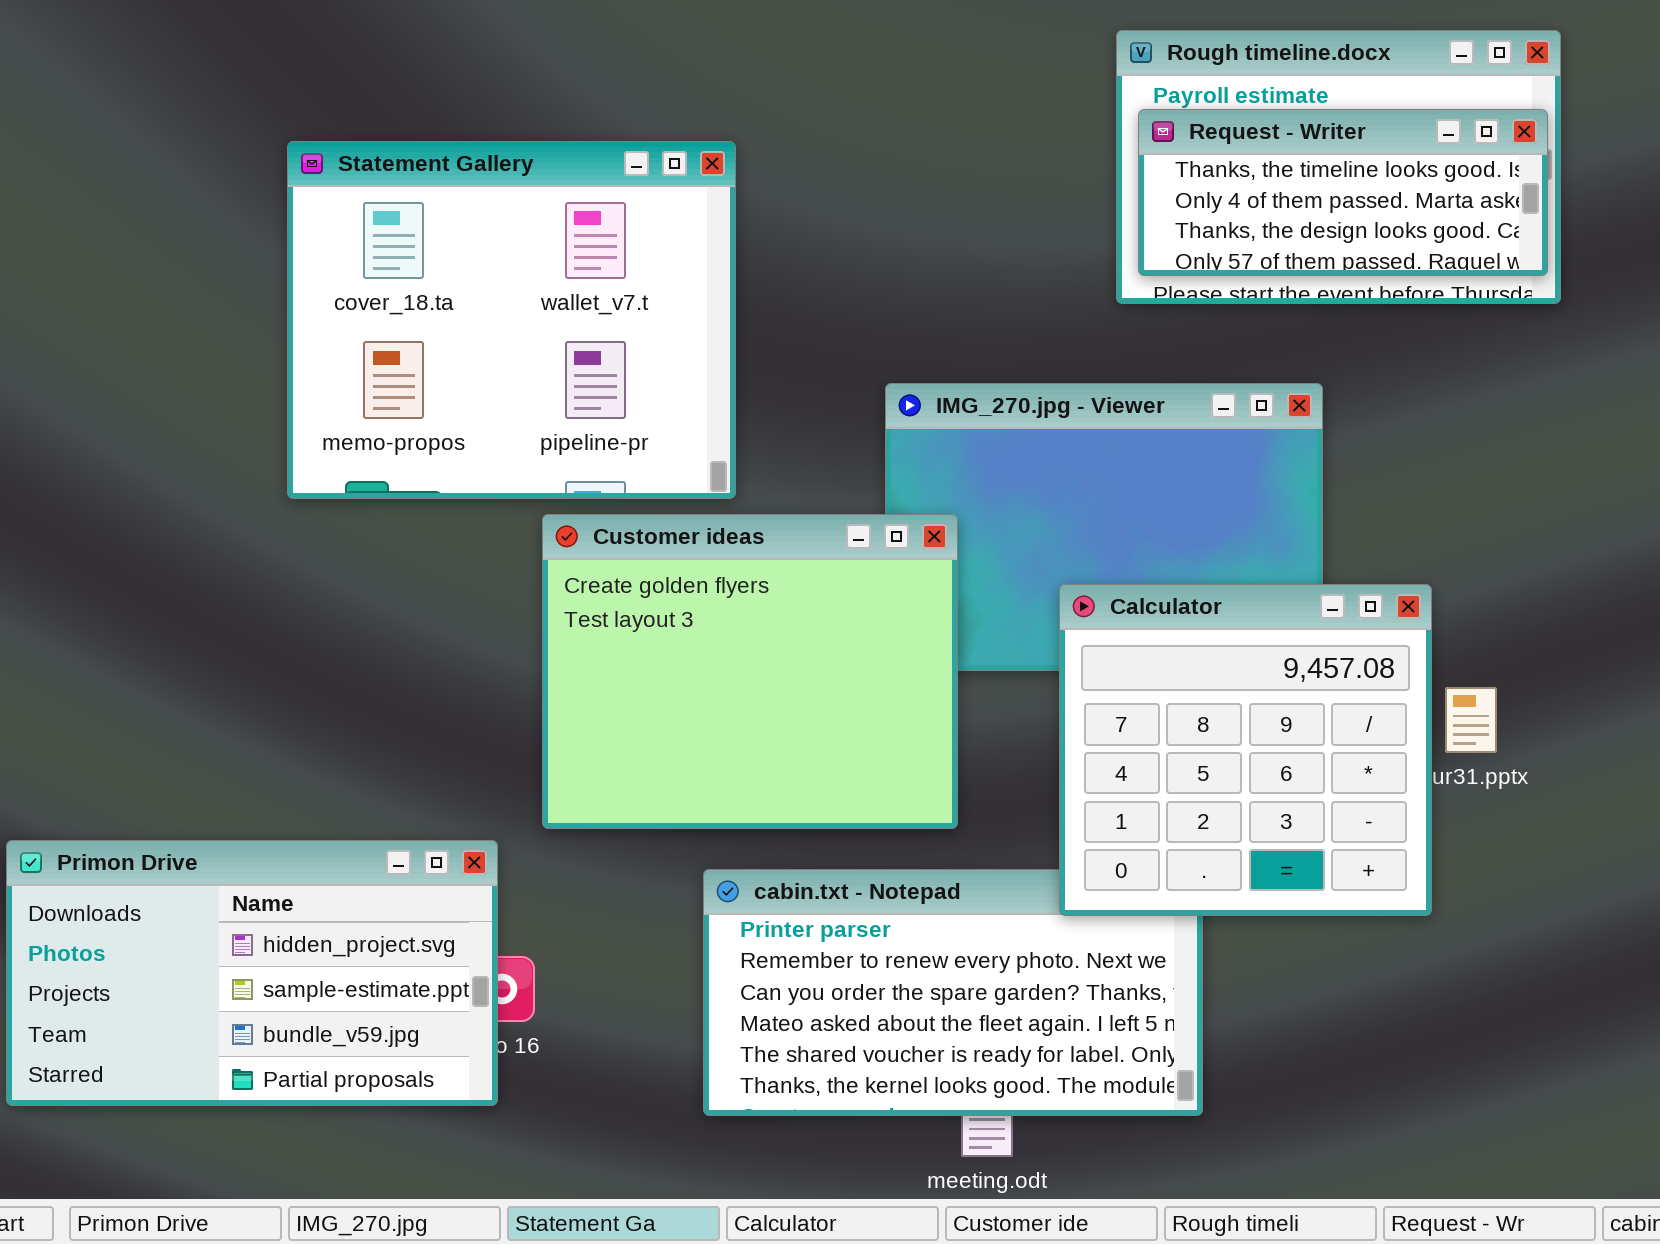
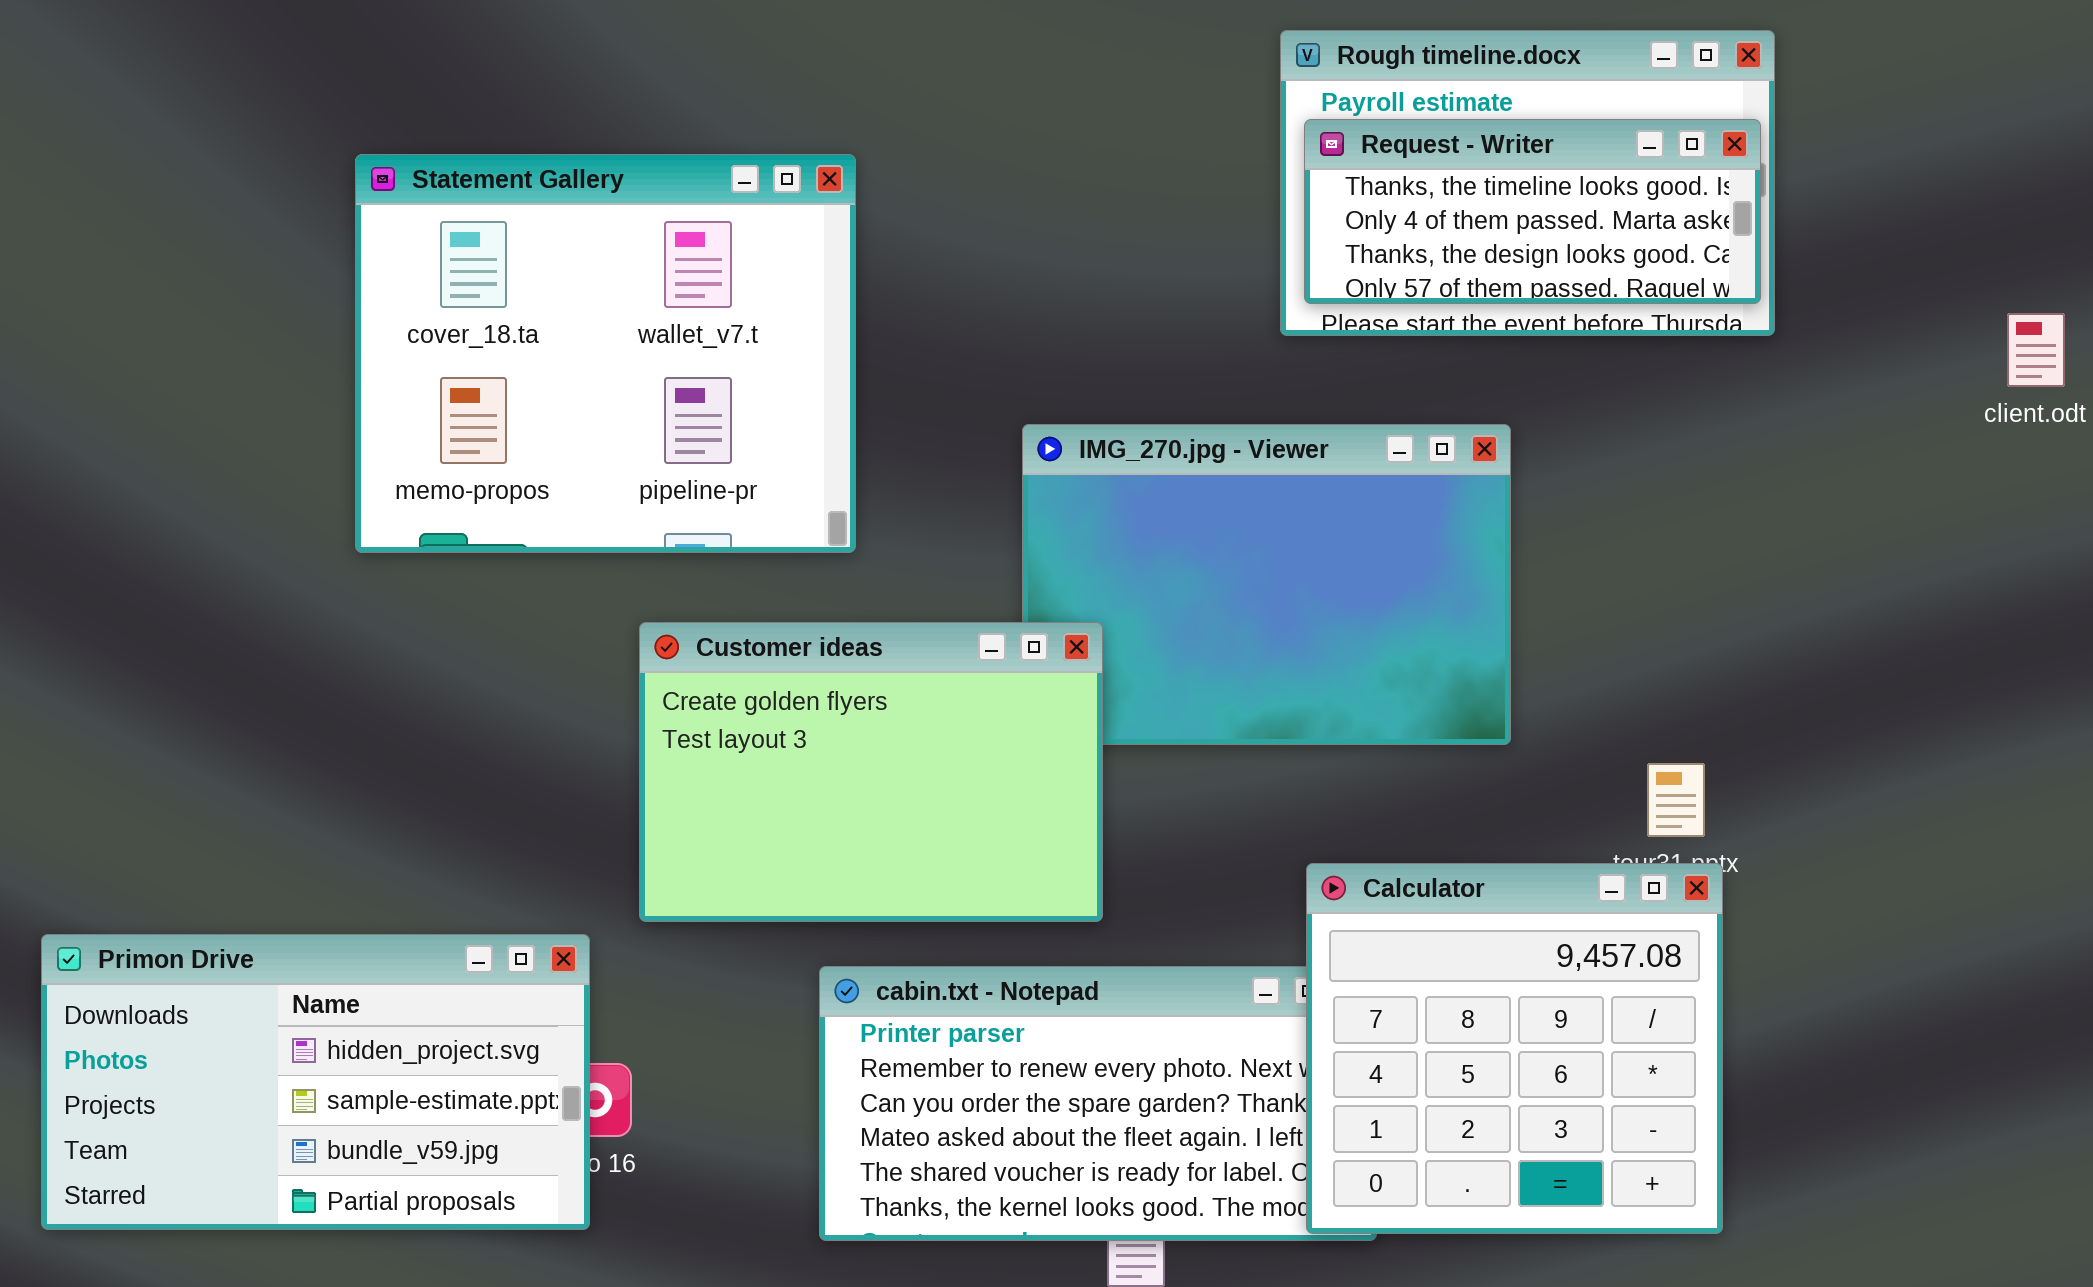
Customer ideas: [542,514,958,829] -> [639,622,1103,922], resized
Calculator: [1059,584,1432,916] -> [1306,863,1723,1234], moved

